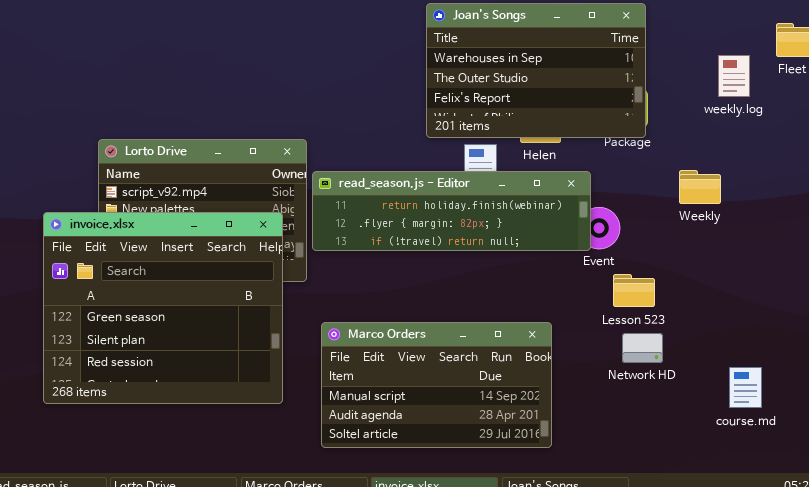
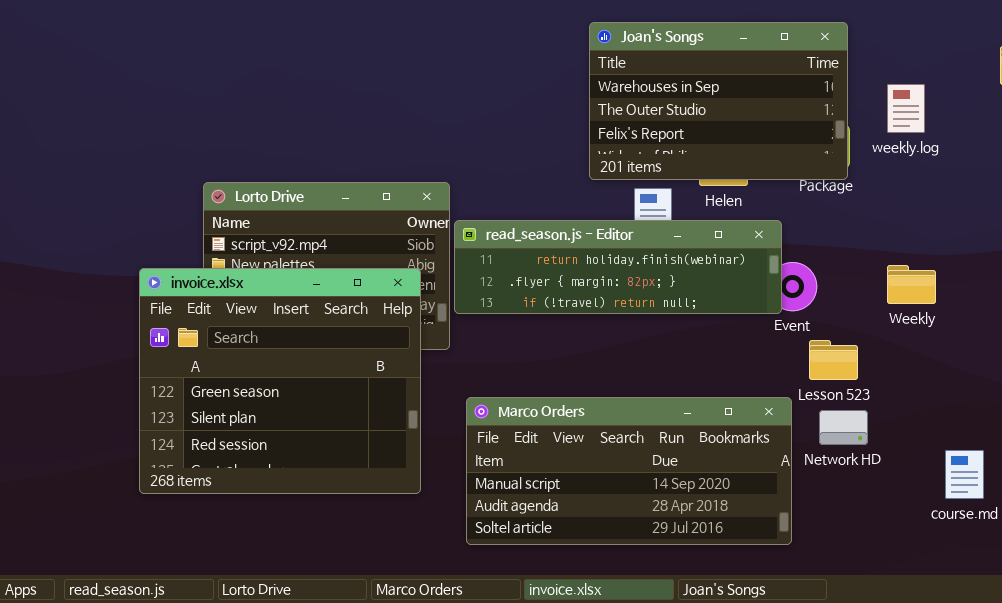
weekly.log: [718,55,750,97] -> [887,84,925,133], moved
Weekly: [679,170,721,204] -> [887,265,936,304], moved
Marco Orders: [321,322,552,448] -> [466,397,792,545], resized

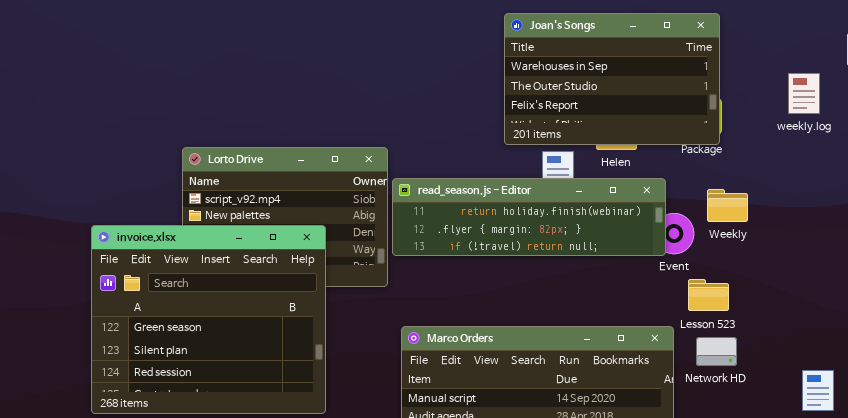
weekly.log: [887,84,925,133] -> [788,73,820,114], moved
Weekly: [887,265,936,304] -> [707,189,748,222], moved
invoice.xlsx: [139,268,421,494] -> [91,225,326,414], moved

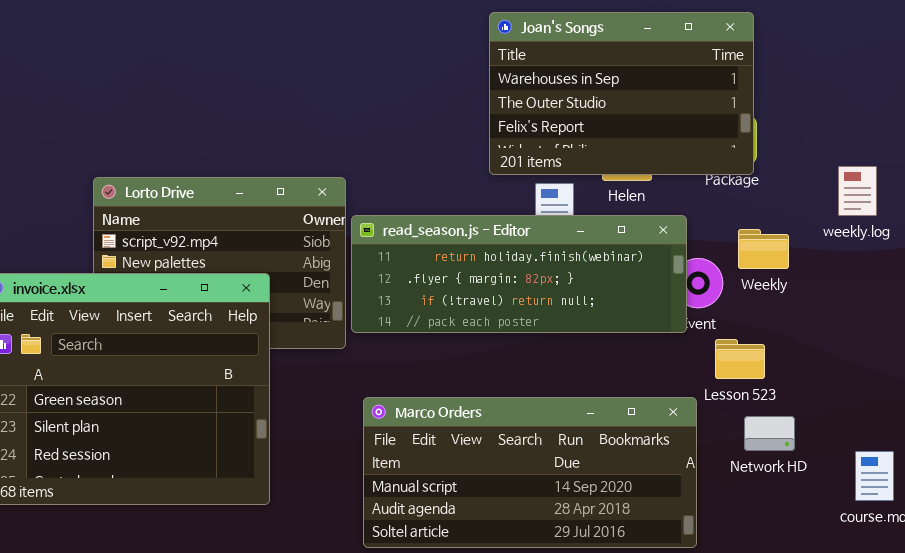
weekly.log: [788,73,820,114] -> [838,166,877,216], moved
read_season.js - Editor: [392,178,666,256] -> [351,215,687,333], resized
Network HD: [696,337,737,366] -> [744,416,795,451], moved

